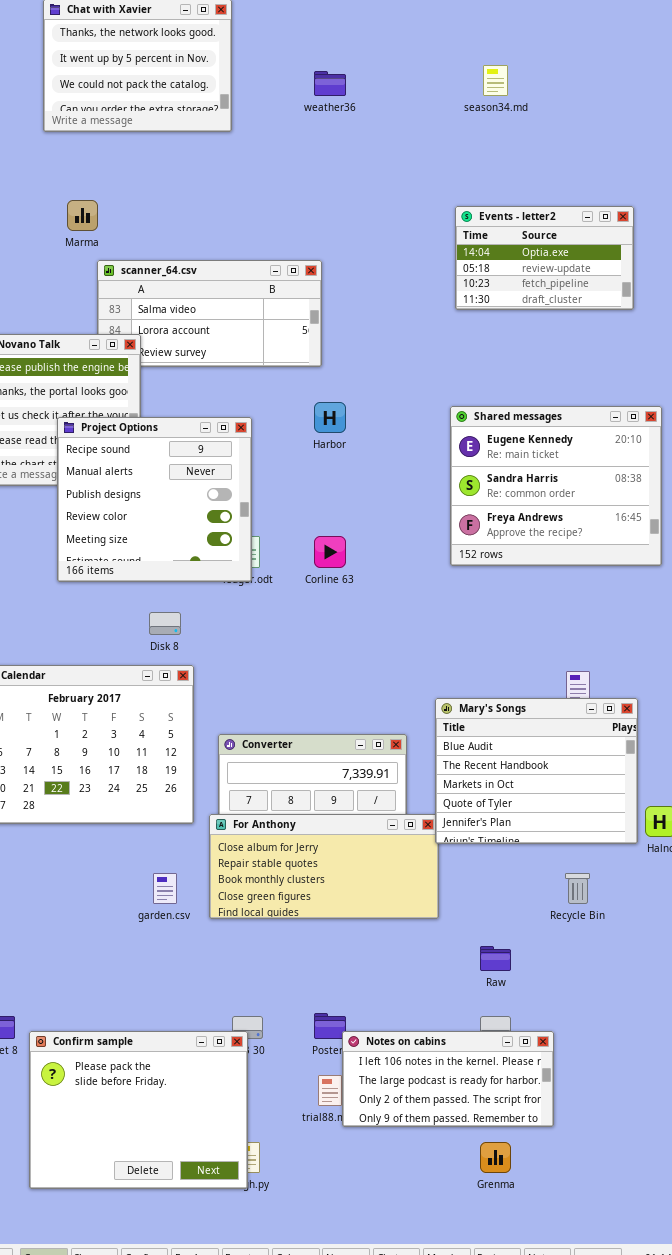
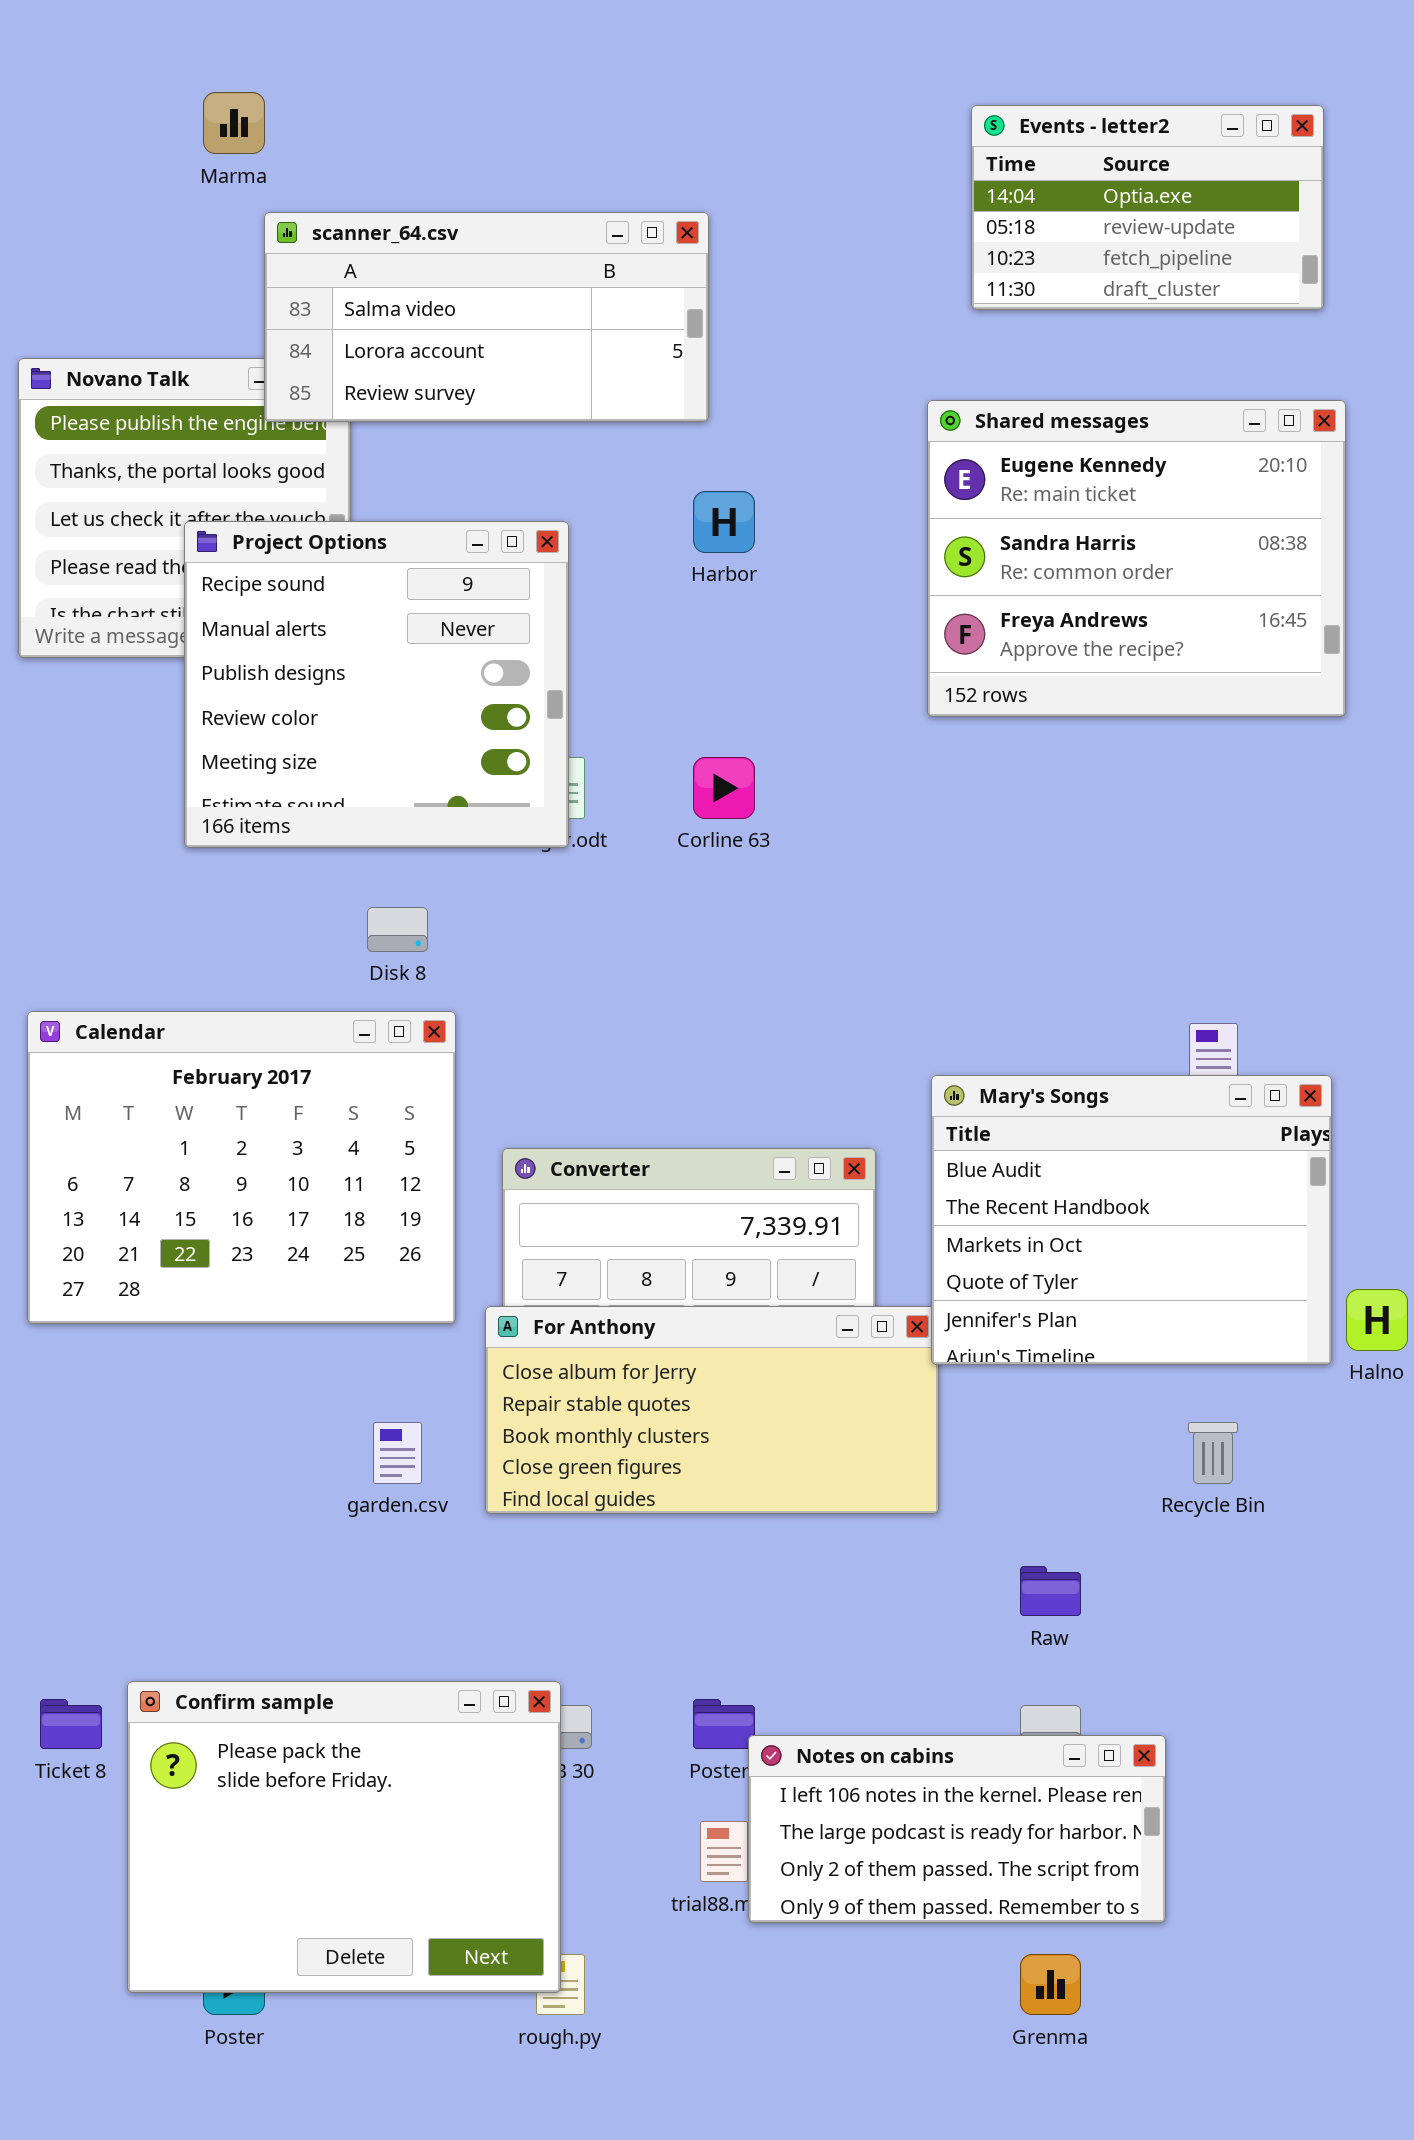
scanner_64.csv: [97,260,322,367] -> [264,212,709,422], raised
Shared messages: [450,406,662,566] -> [927,400,1346,717], moved
Confirm sample: [29,1031,248,1189] -> [127,1681,561,1993], moved

